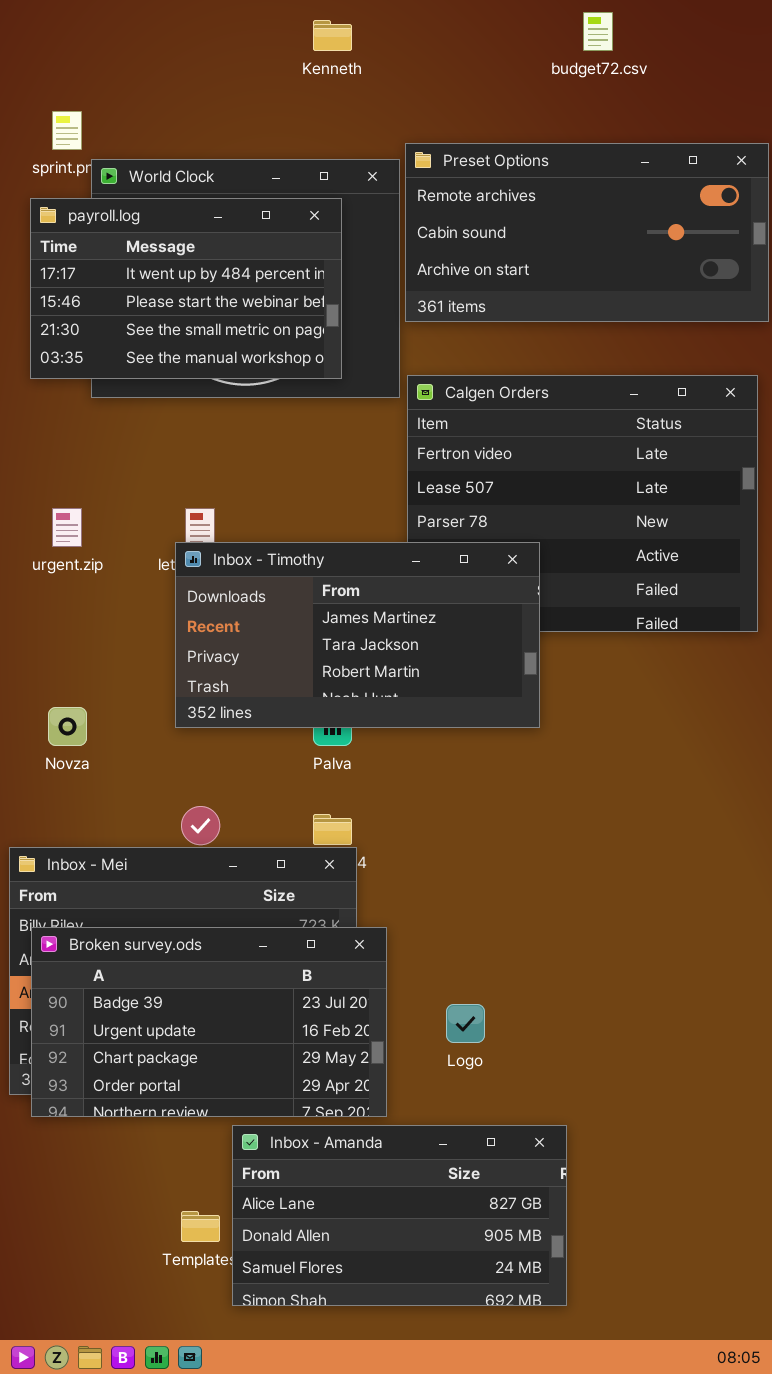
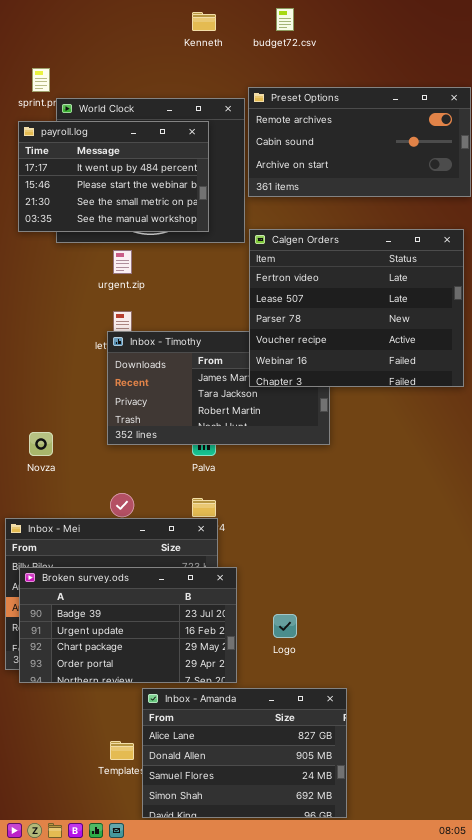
budget72.csv: [583,12,613,51] -> [276,8,294,31], moved
Calgen Orders: [407,375,758,632] -> [249,229,464,387], raised
urgent.zip: [52,508,82,547] -> [113,250,132,274], moved
Inbox - Amanda: [232,1125,567,1306] -> [142,688,347,818], resized

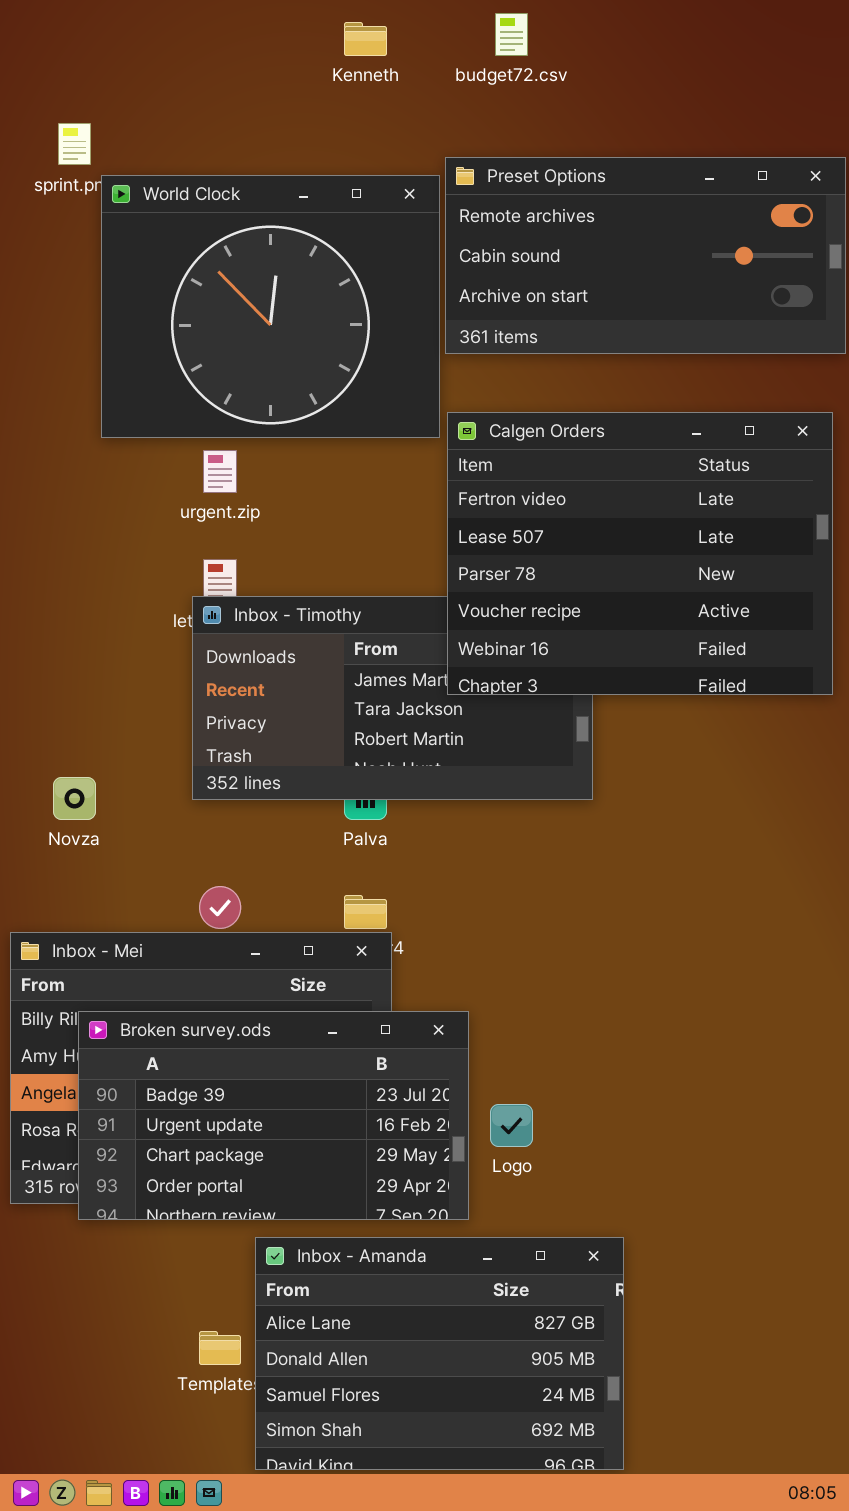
payroll.log: [18,121,209,232] -> none, closed
Broken survey.ods: [19,567,237,683] -> [78,1011,469,1220], moved

